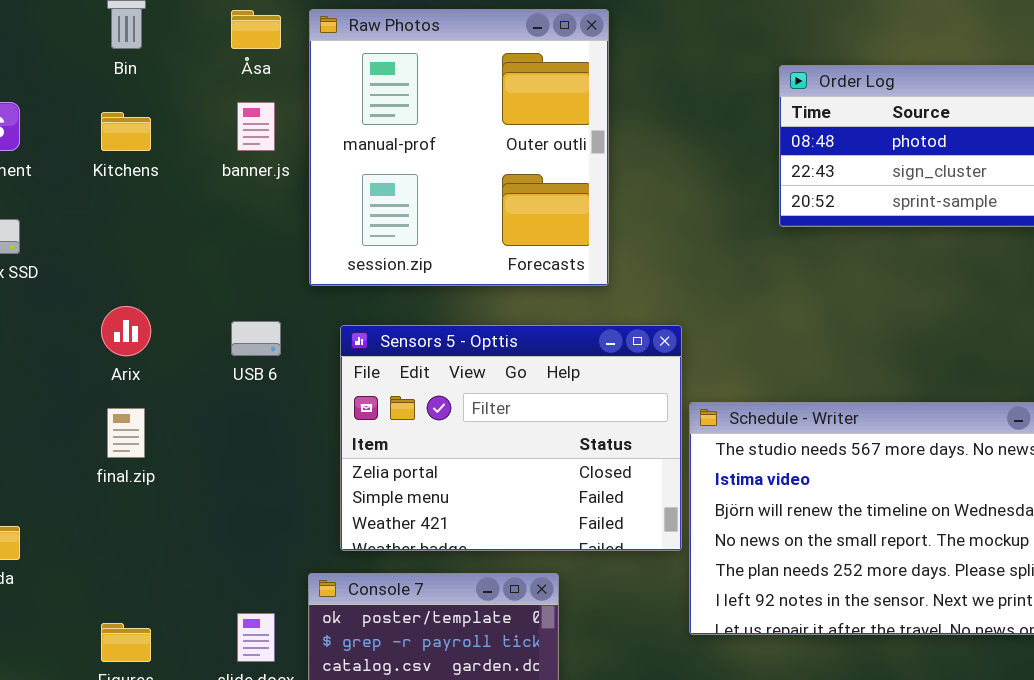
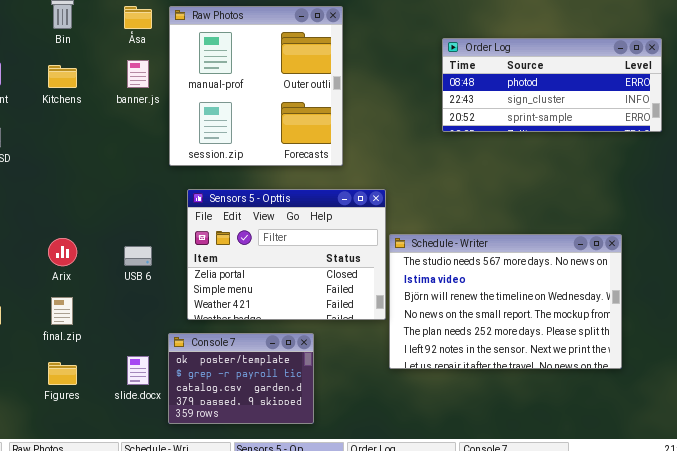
Arix: [101,306,151,356] -> [48,238,77,266], moved
USB 6: [231,321,281,356] -> [124,246,152,266], moved
final.zip: [107,408,145,458] -> [51,297,73,325], moved

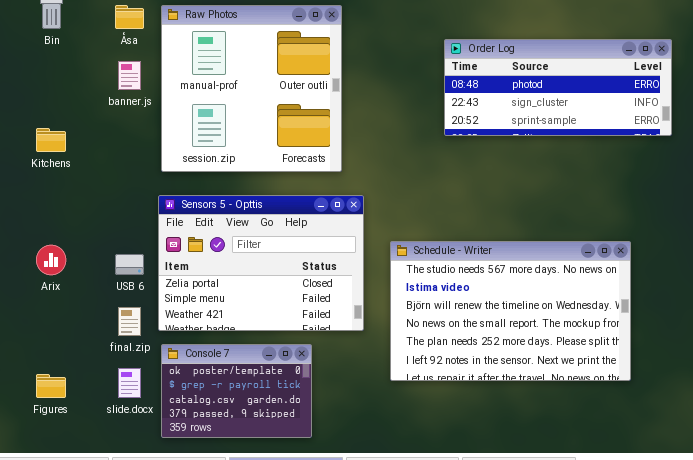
Kitchens: [48,65,77,88] -> [36,128,66,152], moved
Sensors 5 - Opttis: [187,189,386,320] -> [158,195,364,331], moved
final.zip: [51,297,73,325] -> [118,307,141,336], moved

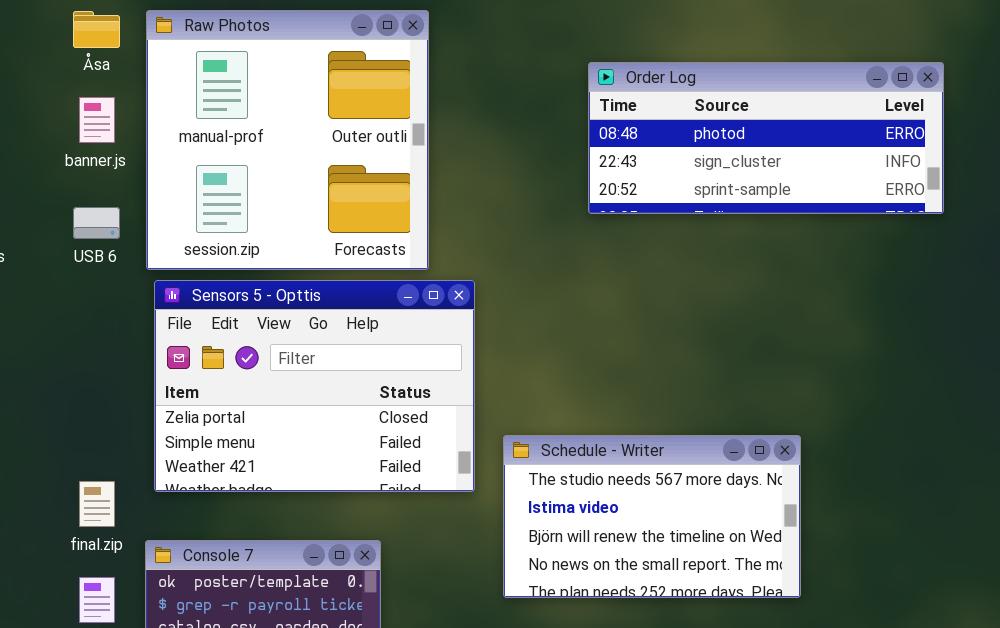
Sensors 5 - Opttis: [158,195,364,331] -> [154,280,475,492], moved
Schedule - Writer: [390,241,631,381] -> [503,435,801,598], resized
USB 6: [115,254,144,275] -> [73,207,120,239], moved

